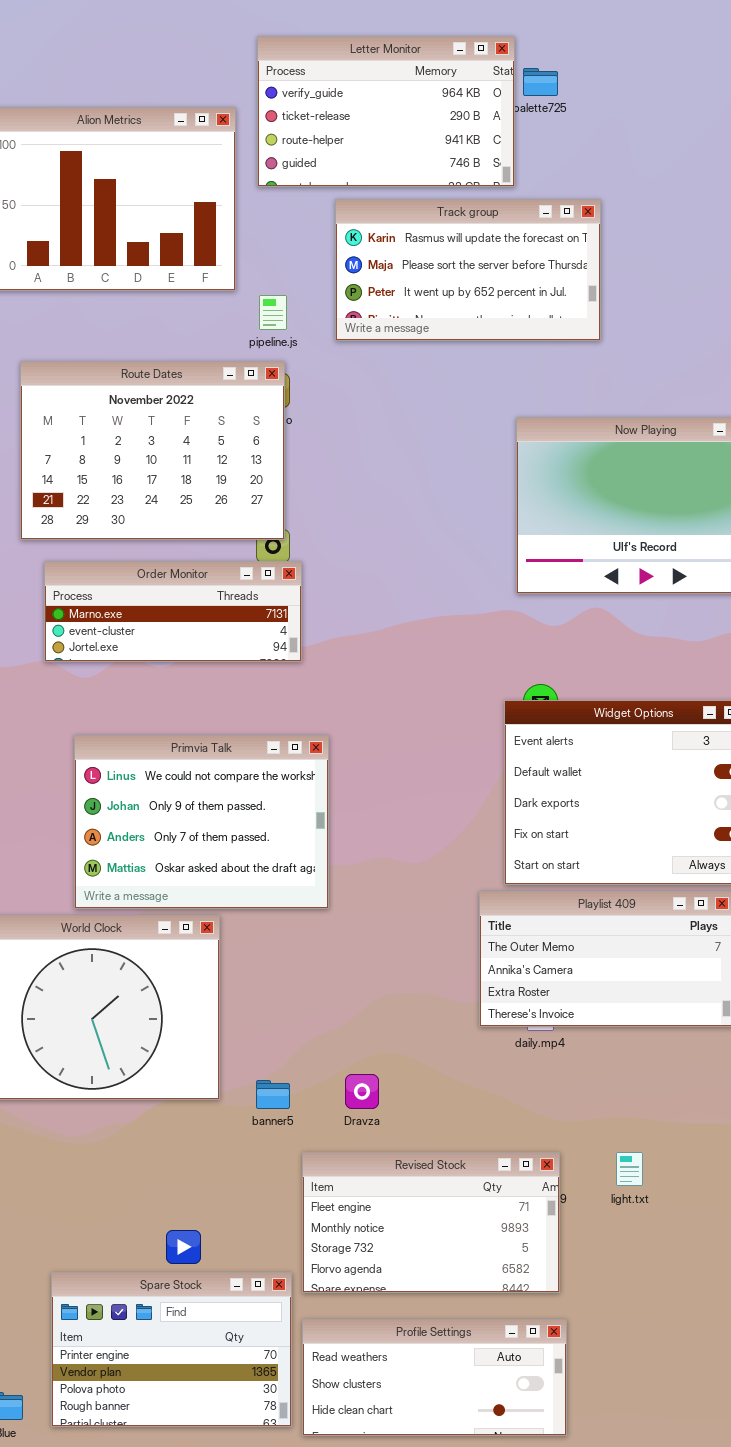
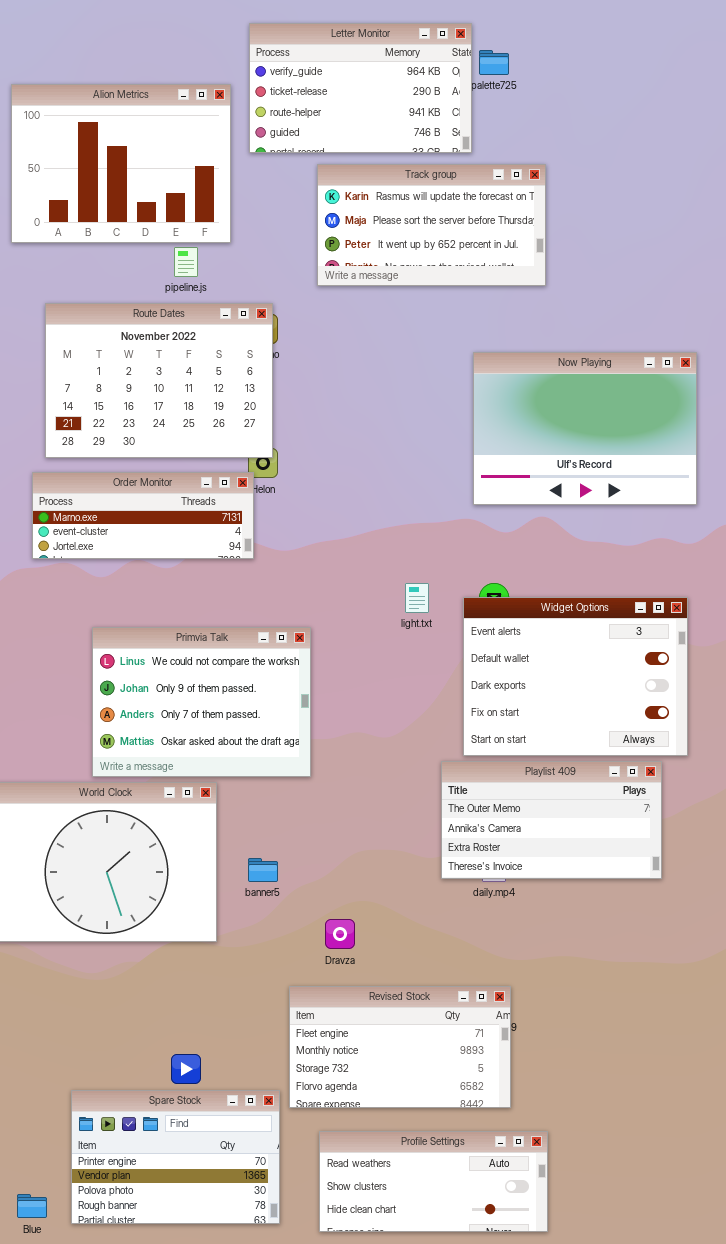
pipeline.js: [259,295,287,330] -> [174,247,198,277], moved
Order Monitor: [44,561,302,662] -> [32,472,254,559], moved
banner5: [256,1080,290,1109] -> [248,858,278,882], moved
light.txt: [616,1152,643,1186] -> [405,583,429,613], moved
Profile Settings: [302,1319,567,1436] -> [319,1131,548,1232], moved

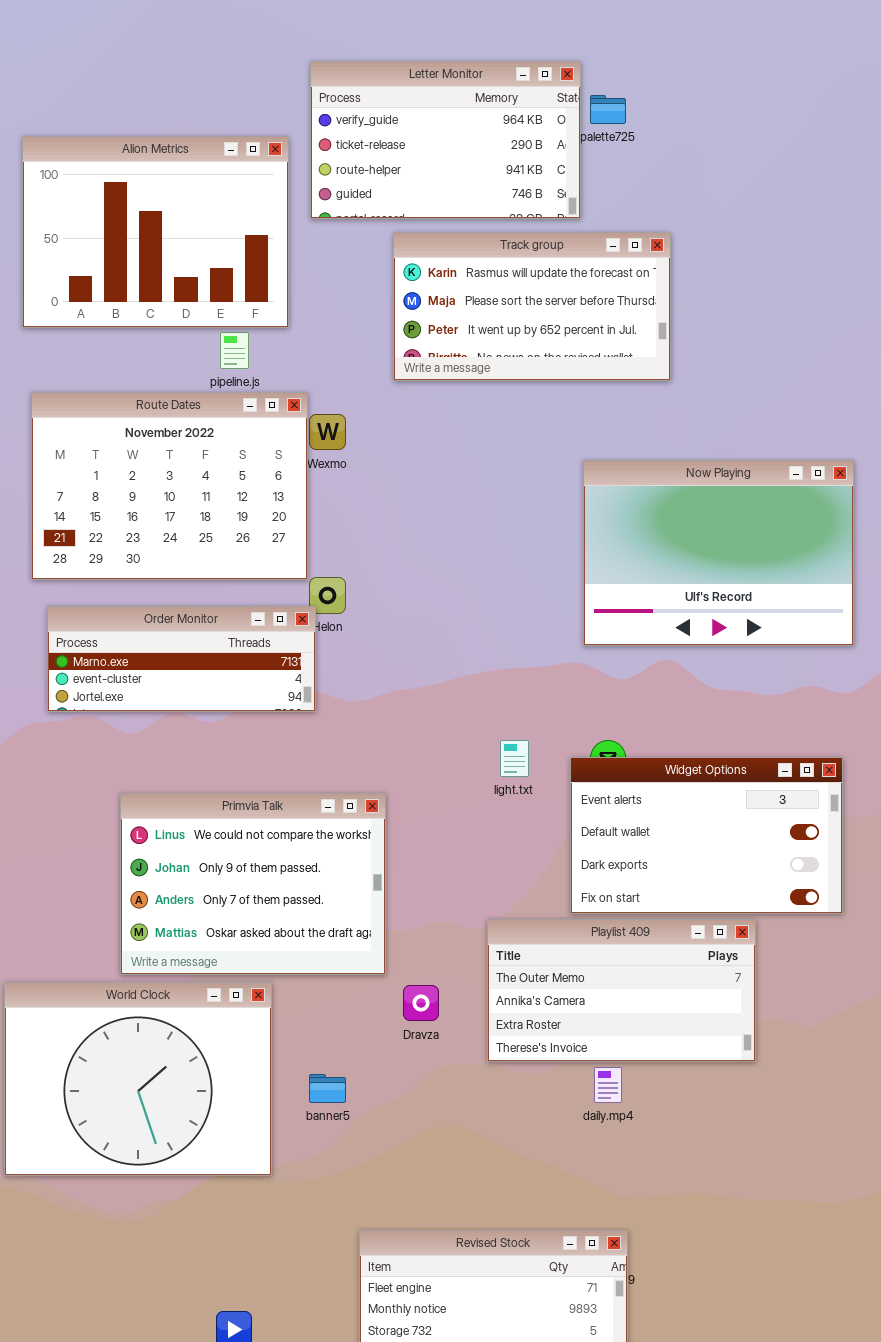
Route Dates: [45,303,273,458] -> [31,392,308,580], moved
Widget Options: [463,597,688,756] -> [570,757,843,914], resized
Playlist 409: [441,761,662,879] -> [487,919,756,1062], moved
Dravza: [325,919,355,949] -> [403,985,439,1021], moved

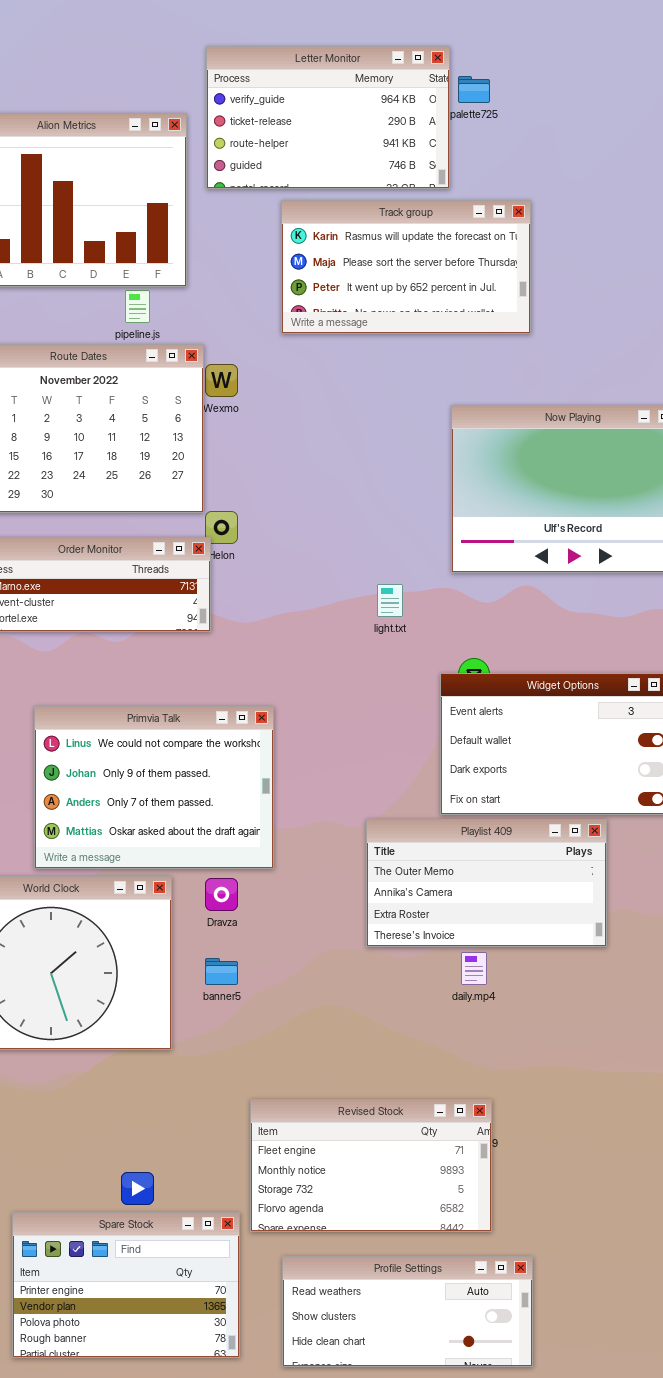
light.txt: [500,740,529,777] -> [377,584,403,617], moved
Dravza: [403,985,439,1021] -> [205,878,238,911], moved

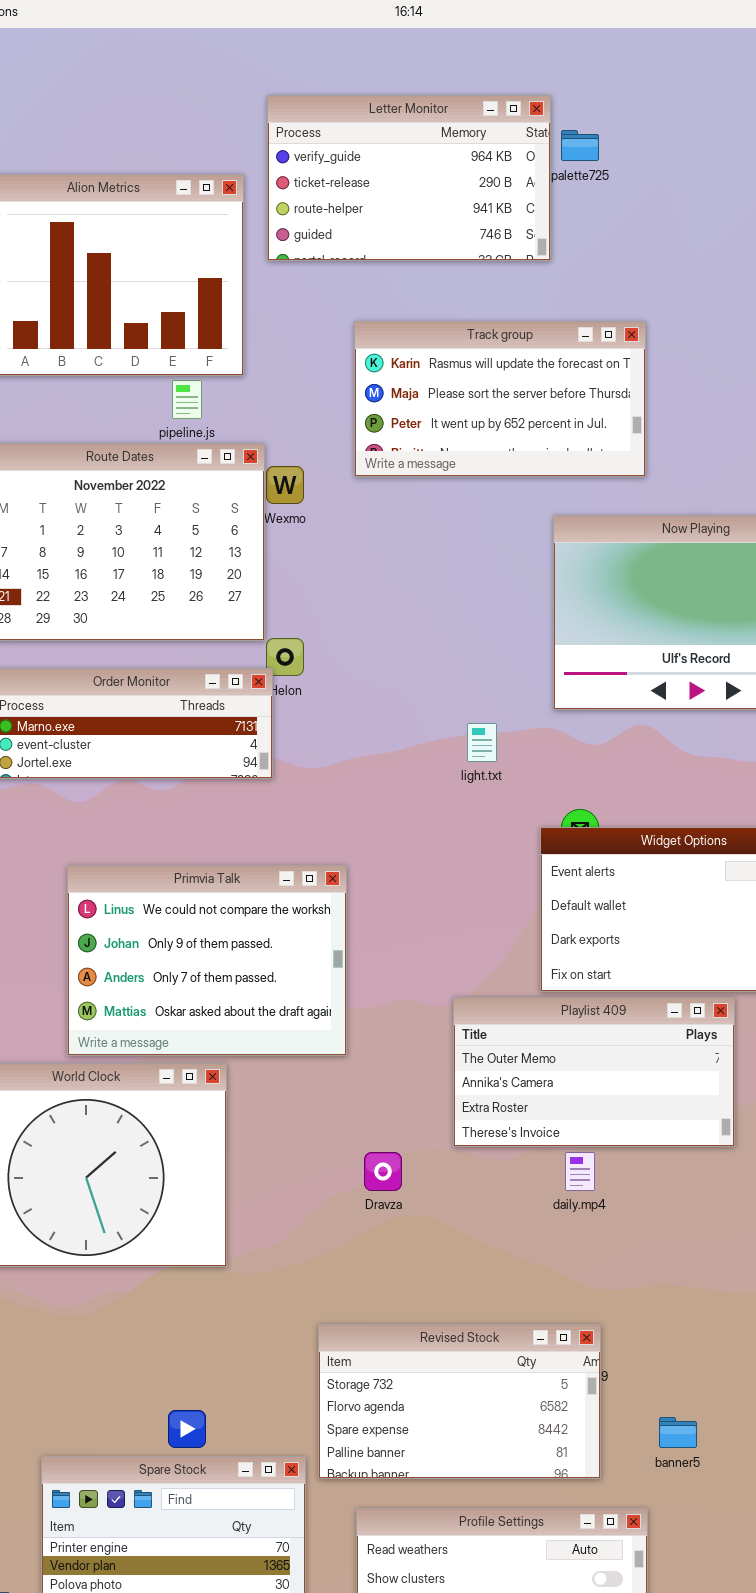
Track group: [281,200,531,334] -> [354,321,646,477], moved
Dravza: [205,878,238,911] -> [364,1152,402,1191], moved
banner5: [205,958,238,985] -> [659,1417,697,1448], moved
Revised Stock: [250,1099,492,1232] -> [318,1324,601,1479], scrolled down 2 rows

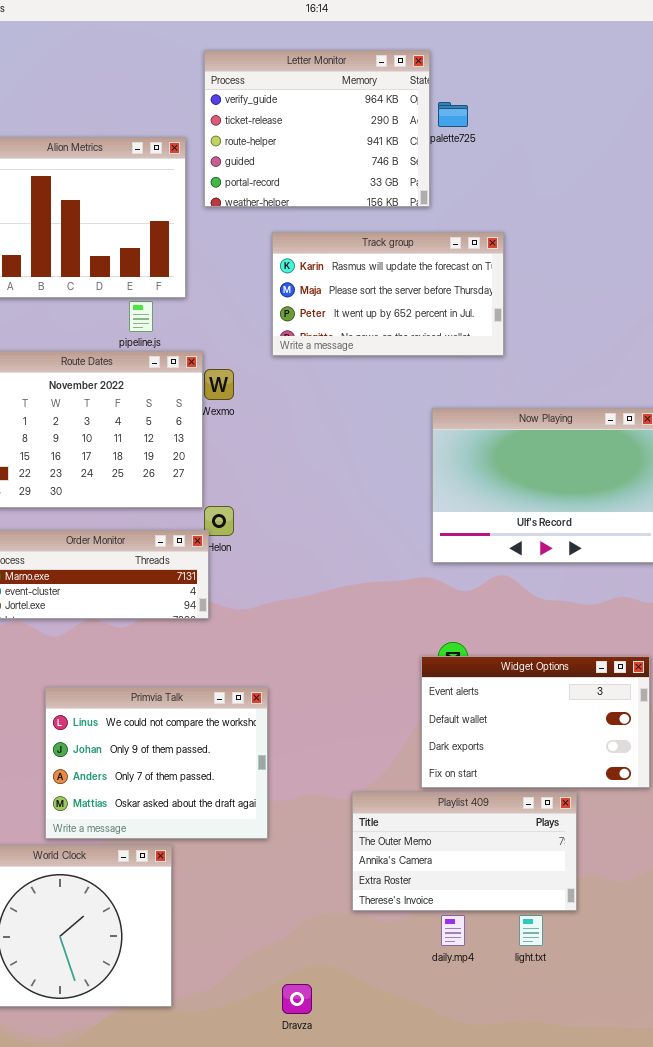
Letter Monitor: [267,95,551,261] -> [204,50,430,207], resized
Track group: [354,321,646,477] -> [272,232,504,356], moved
light.txt: [467,723,497,762] -> [519,915,543,946], moved
Dravza: [364,1152,402,1191] -> [282,984,312,1014], moved

